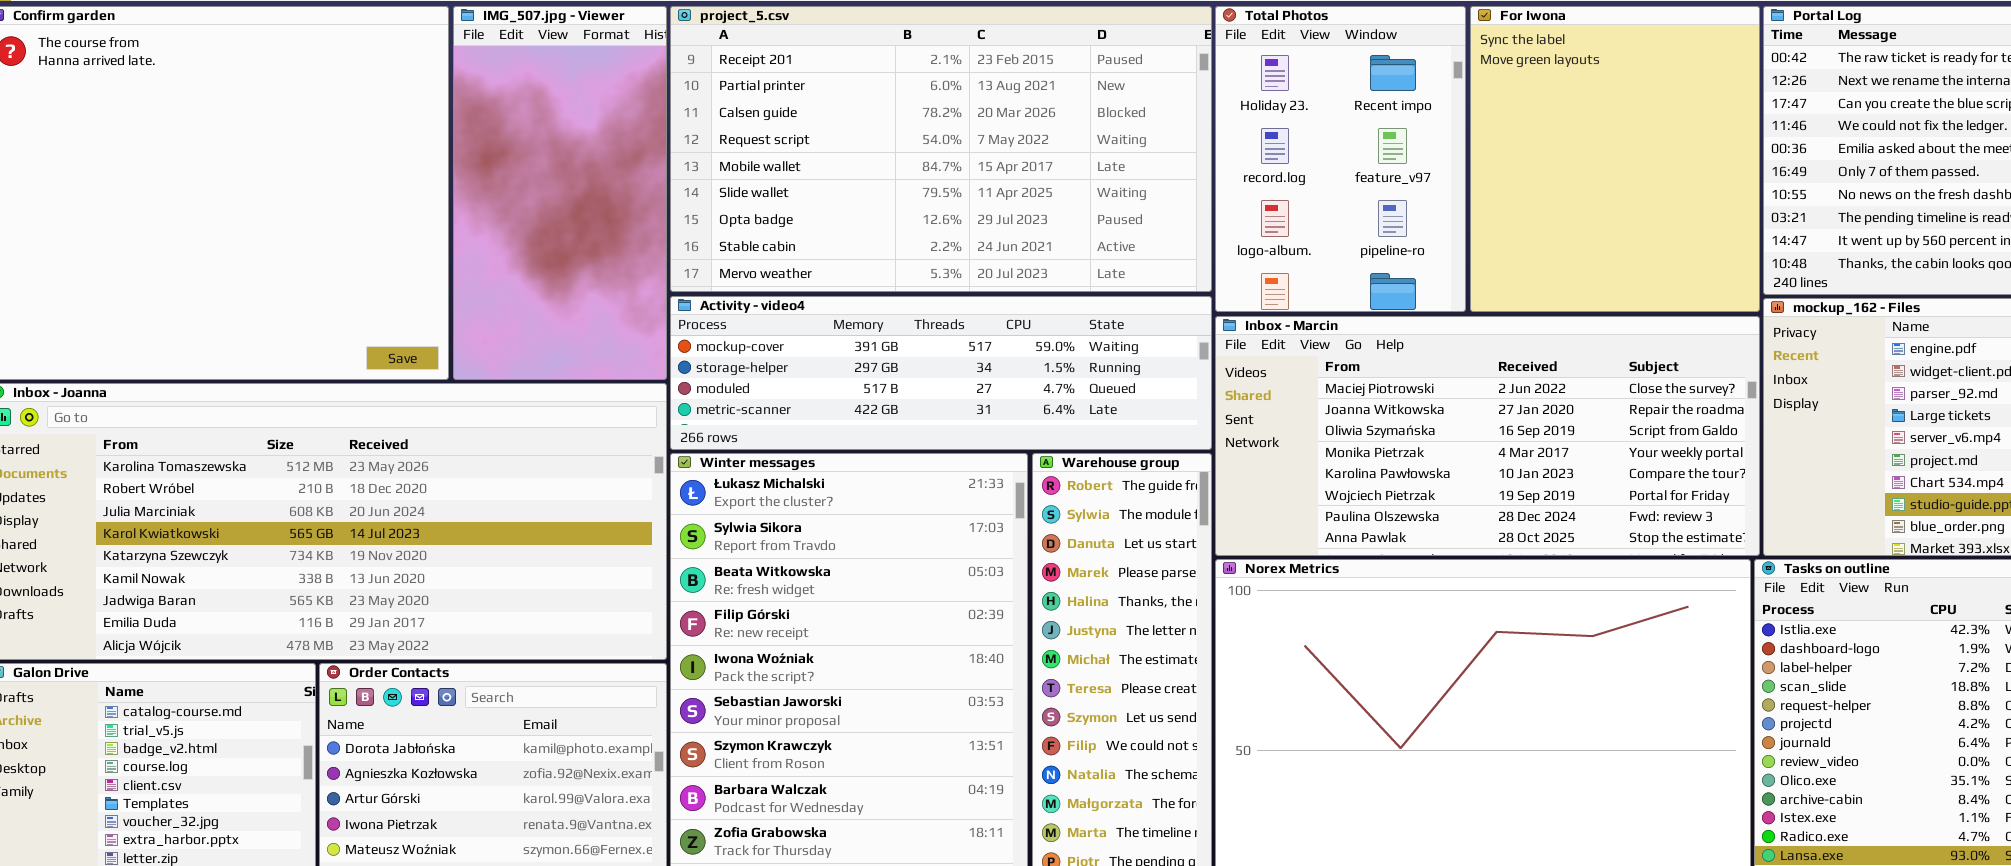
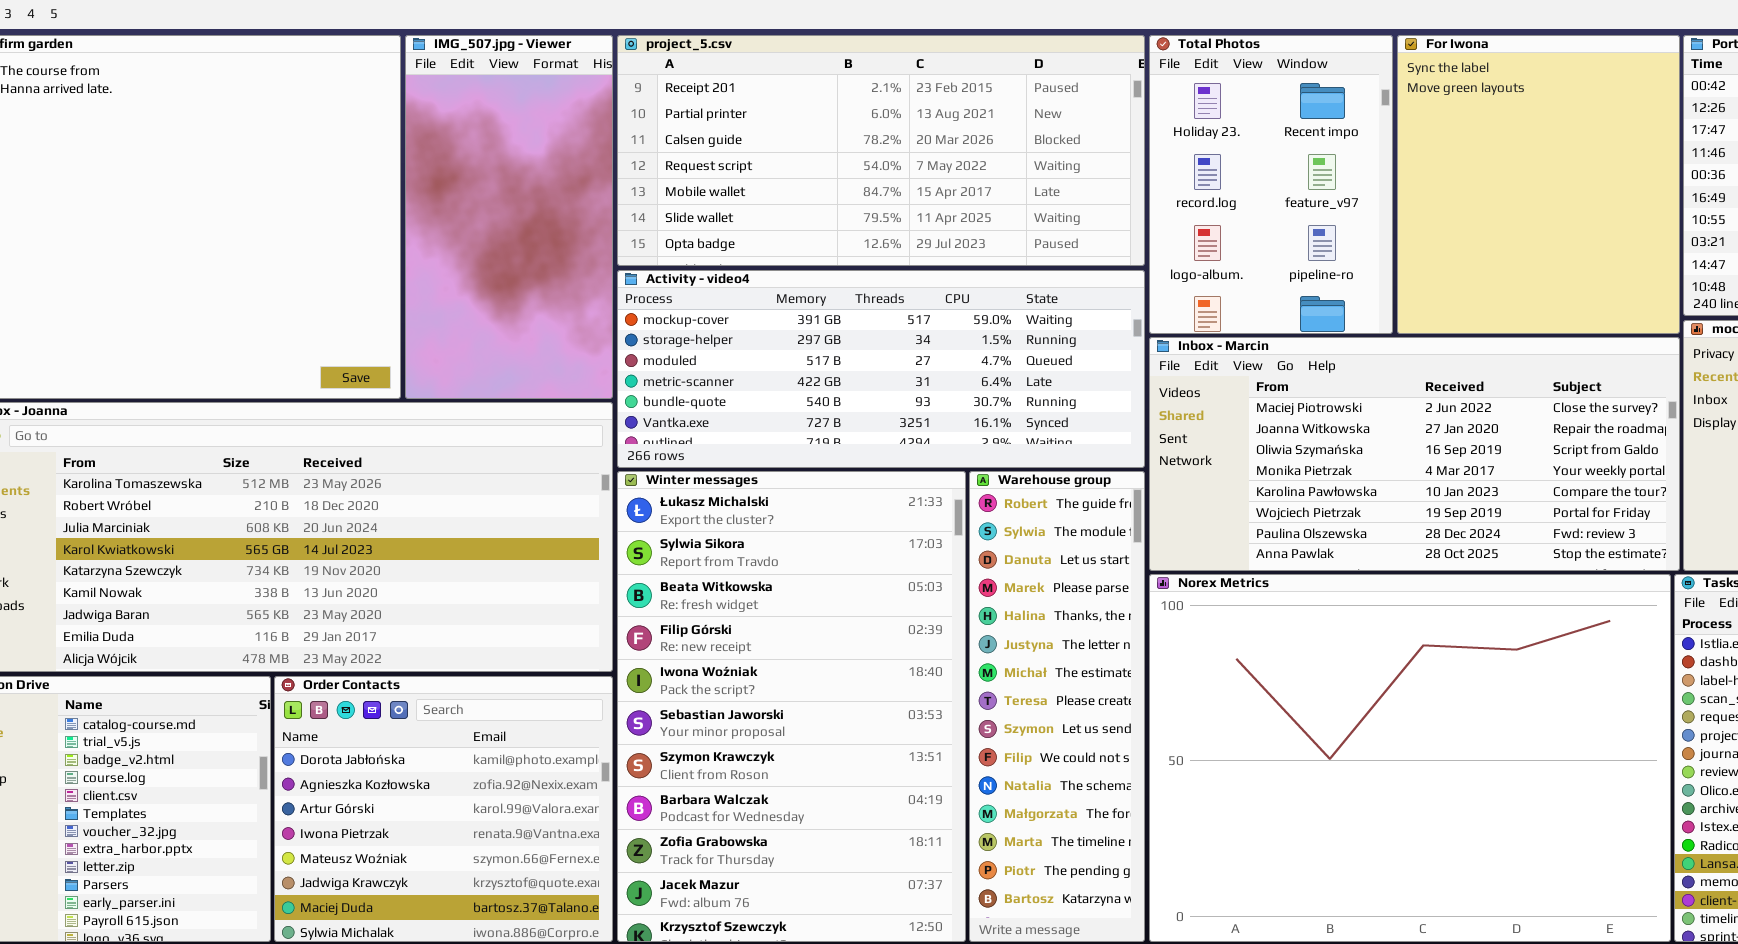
project_5.csv: [670,6,1212,292] -> [617,35,1145,266], resized
Activity - video4: [670,296,1212,450] -> [617,270,1145,468], resized

